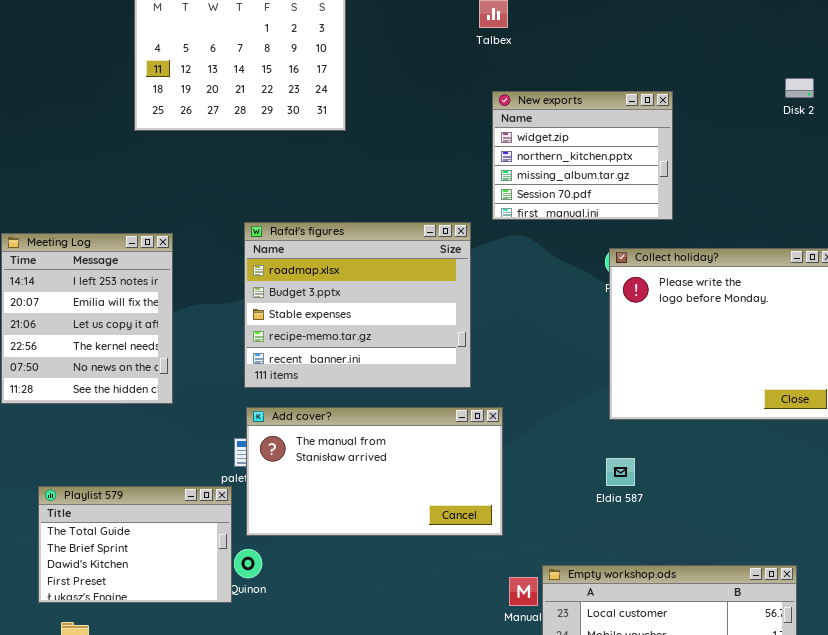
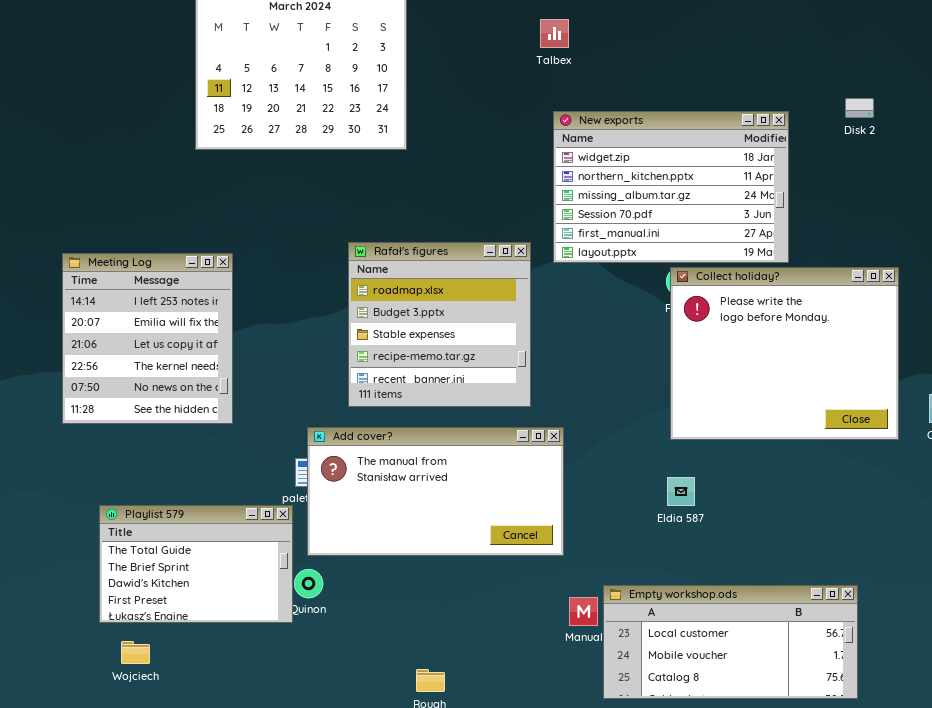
New exports: [492,91,673,220] -> [553,111,789,263], resized
Rafał's figures: [244,222,471,388] -> [348,242,531,407], resized

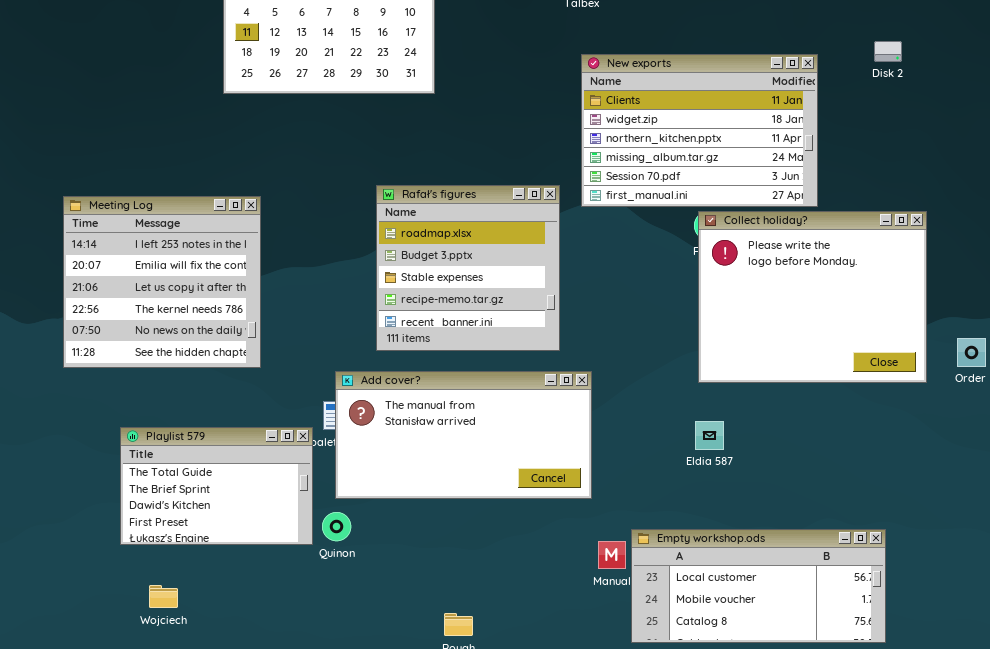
New exports: [553,111,789,263] -> [581,54,818,207], scrolled up 1 row
Meeting Log: [62,253,233,424] -> [63,196,261,368], resized
Playlist 579: [99,505,293,623] -> [120,427,313,545], moved

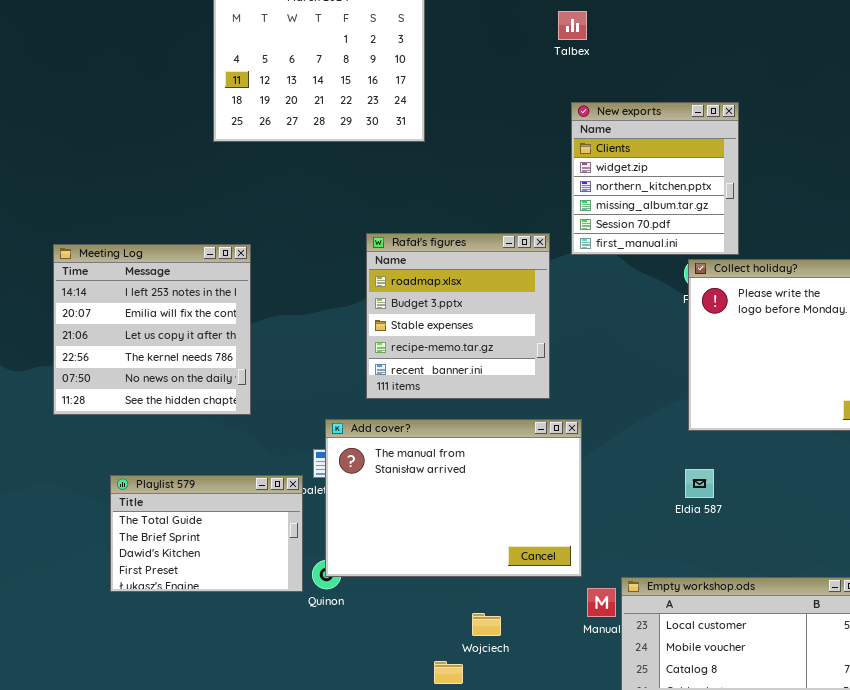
New exports: [581,54,818,207] -> [571,102,739,255], resized
Add cover?: [335,371,592,499] -> [325,419,582,577], resized
Wojciech: [149,585,178,608] -> [472,613,501,636], moved

